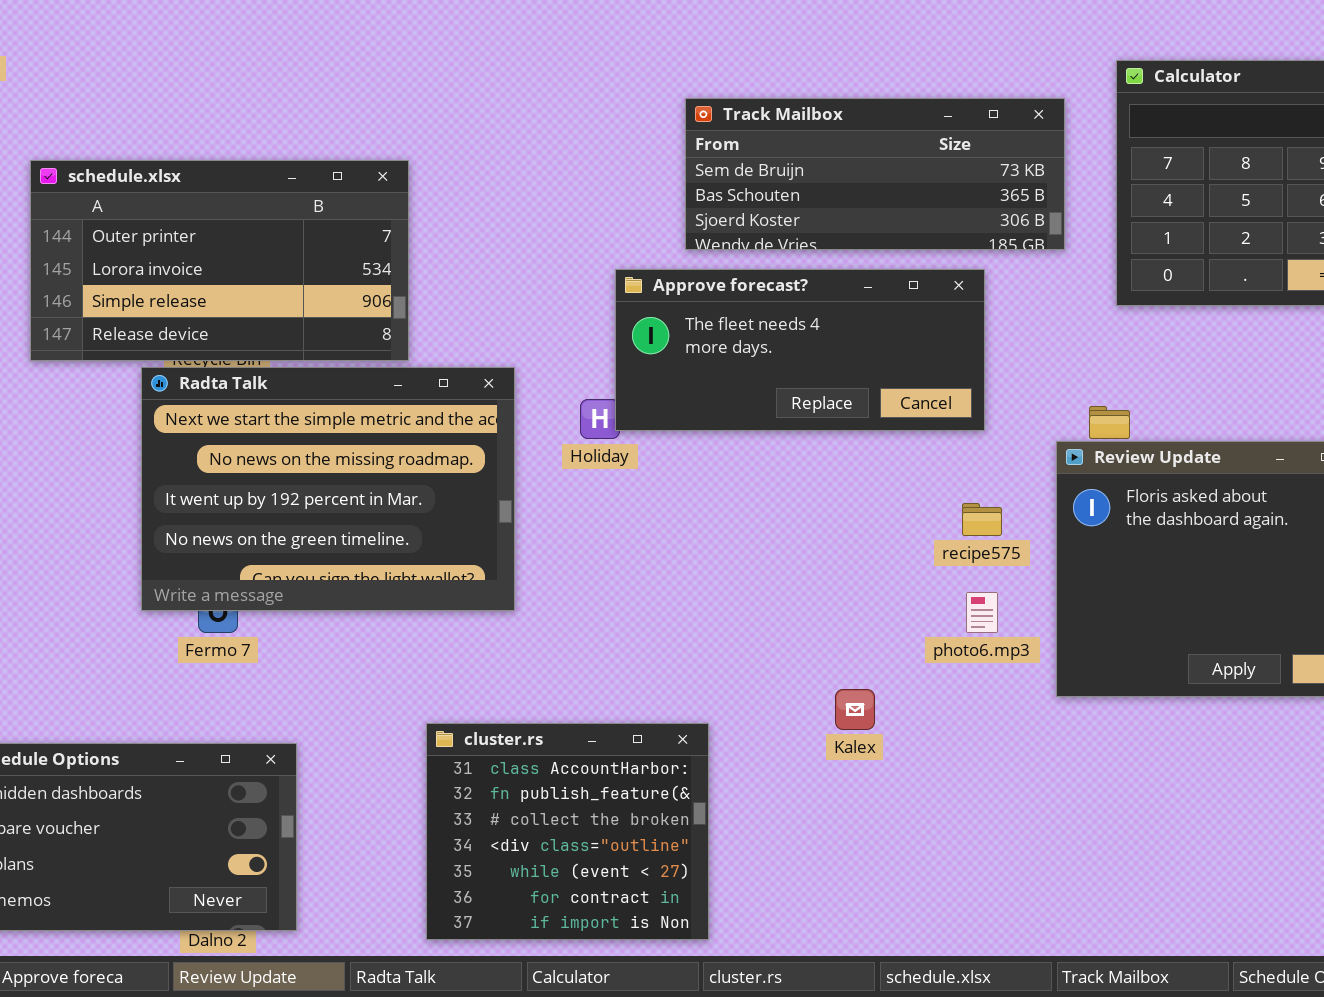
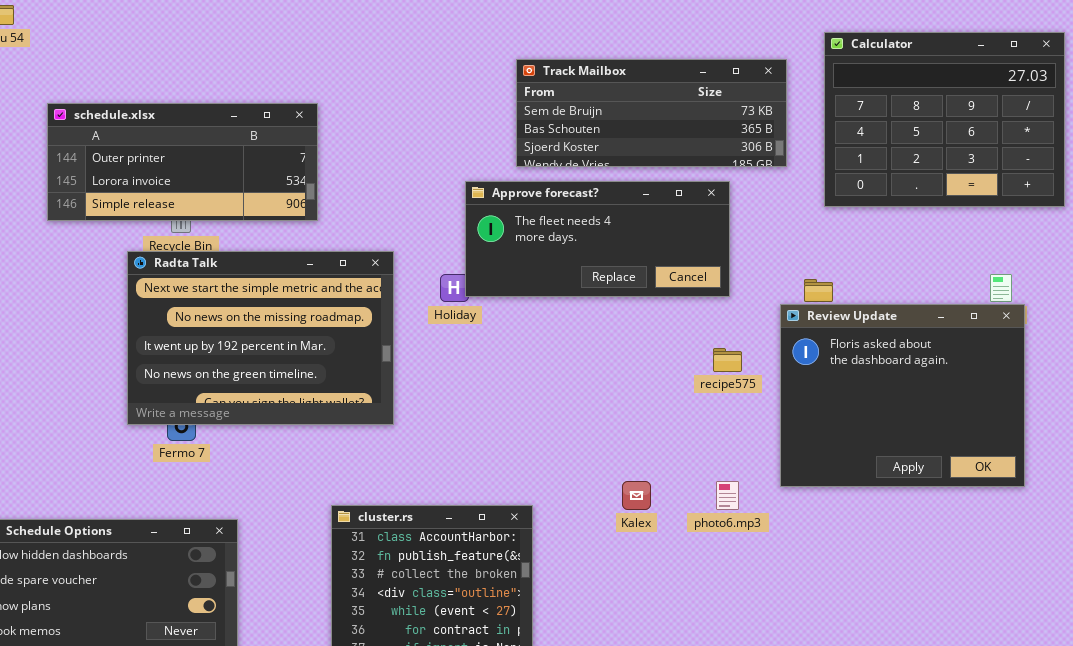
schedule.xlsx: [30,160,409,361] -> [47,103,318,221], resized
photo6.mp3: [966,592,998,633] -> [716,481,739,510], moved

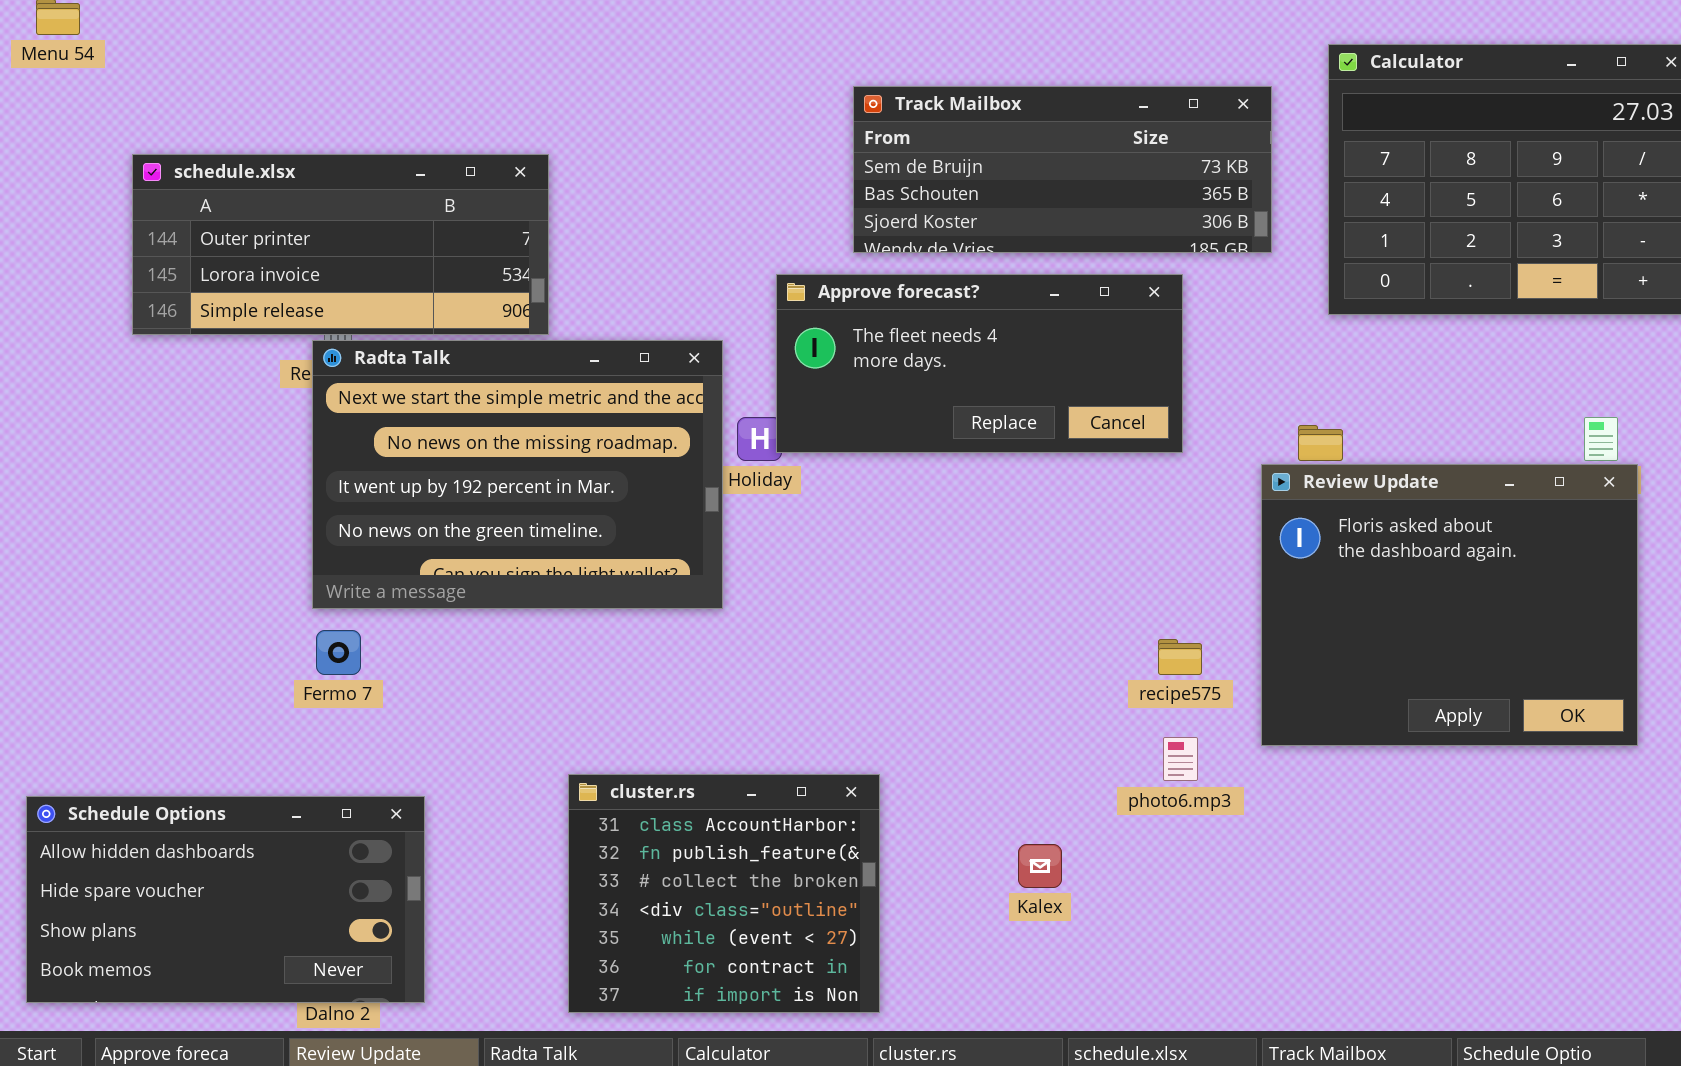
Radta Talk: [127,251,394,425] -> [312,340,723,609], moved
recipe575: [713,348,742,372] -> [1158,639,1202,675], moved
Kalex: [622,481,651,510] -> [1018,844,1062,888], moved

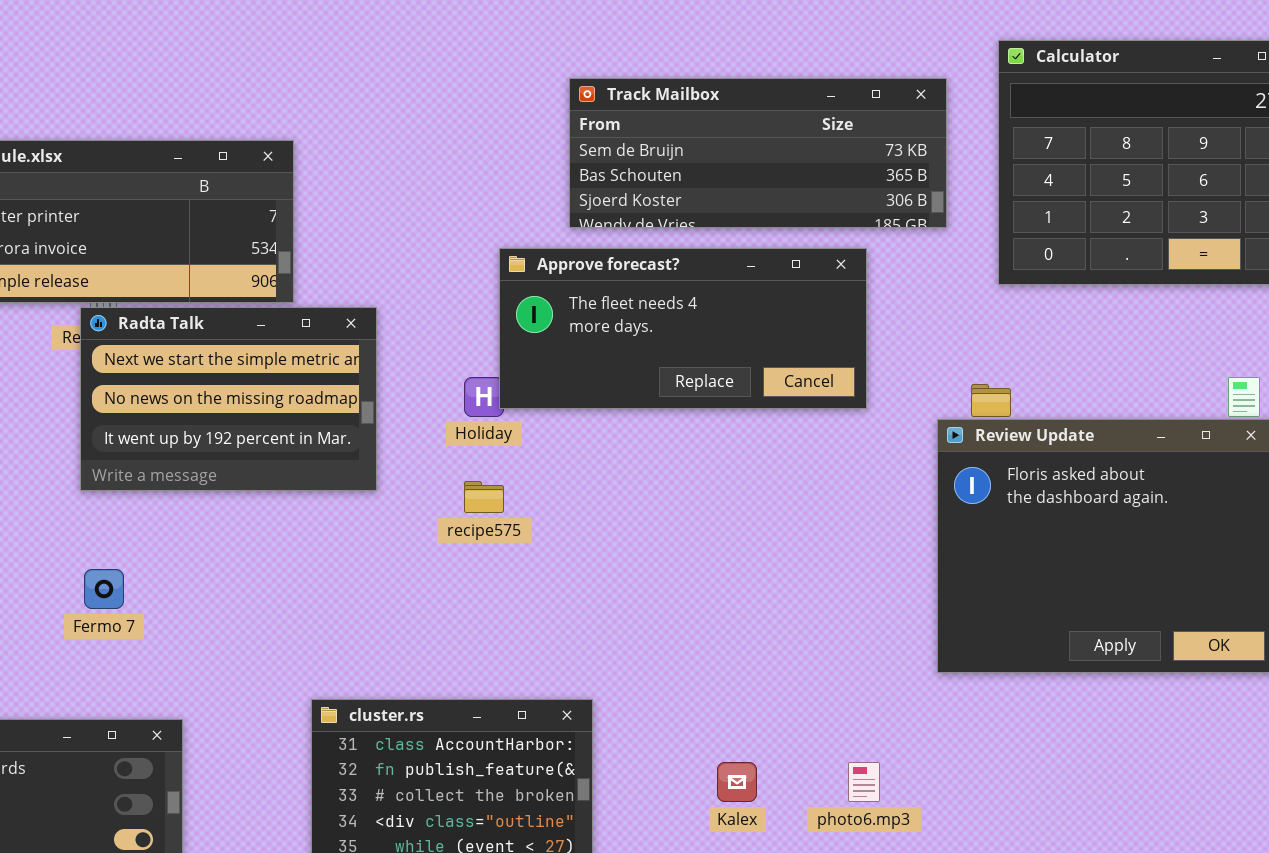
Radta Talk: [312,340,723,609] -> [80,307,377,491], resized
recipe575: [1158,639,1202,675] -> [464,481,504,513], moved
photo6.mp3: [1163,737,1198,781] -> [848,762,880,802], moved

